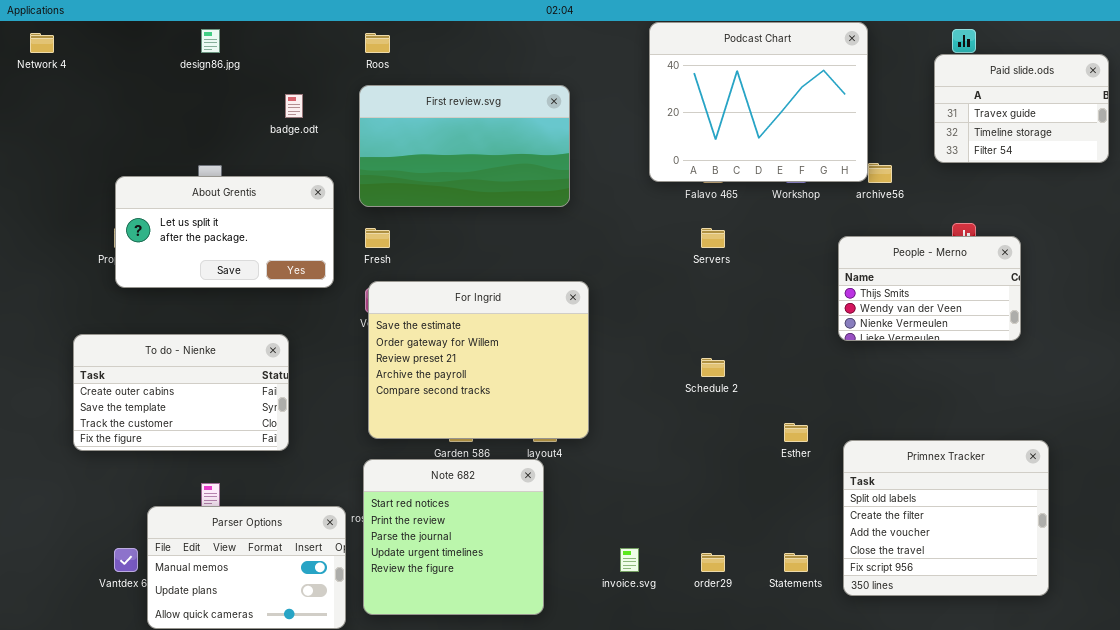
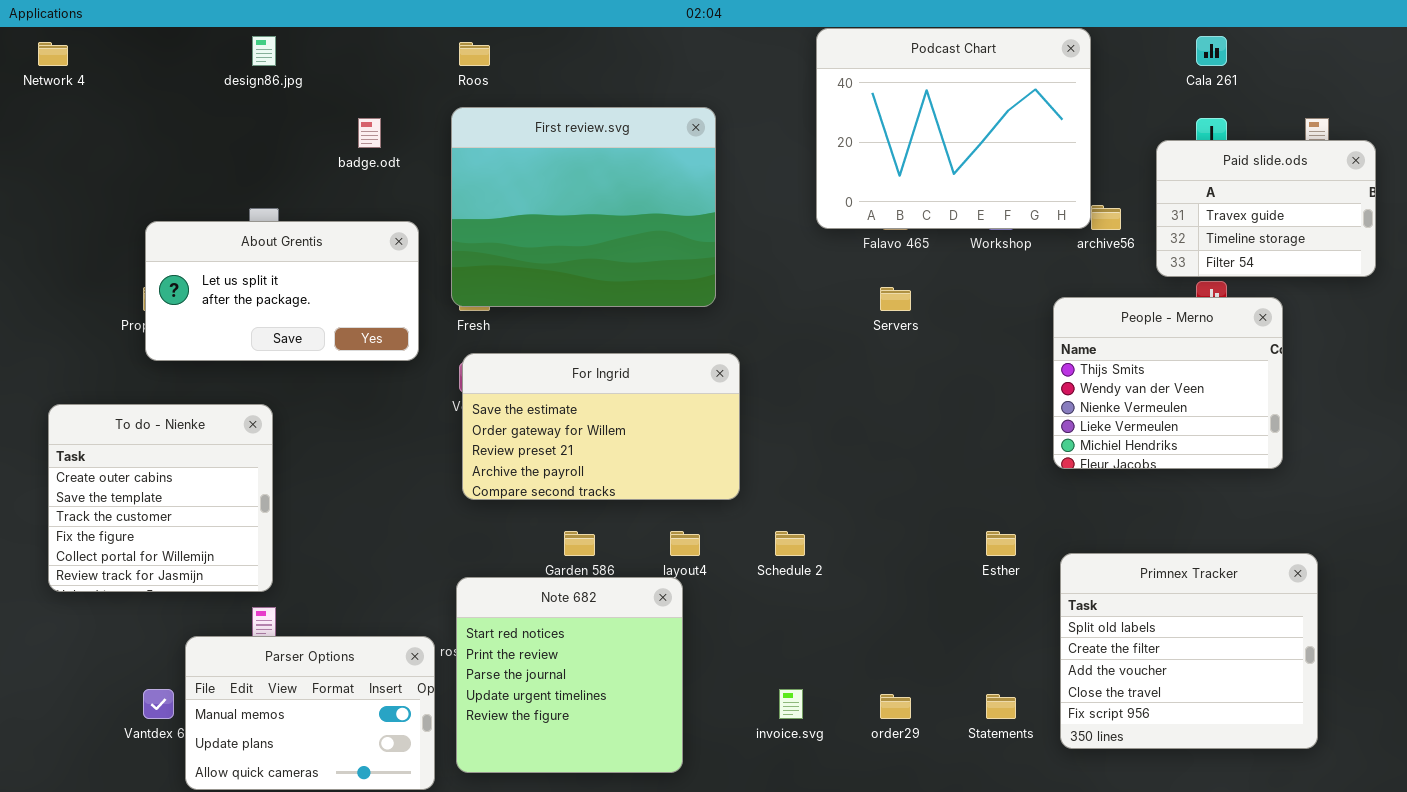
Paid slide.ods: [934,54,1109,163] -> [1156,140,1376,277], moved
First review.svg: [359,85,570,207] -> [451,107,716,307], resized
People - Merno: [838,236,1021,341] -> [1053,297,1283,469], resized
For Ingrid: [368,281,589,439] -> [462,353,740,500], resized
To do - Nienke: [73,334,289,451] -> [48,404,273,592], moved, resized
Schedule 2: [701,358,725,377] -> [775,531,805,556], moved

